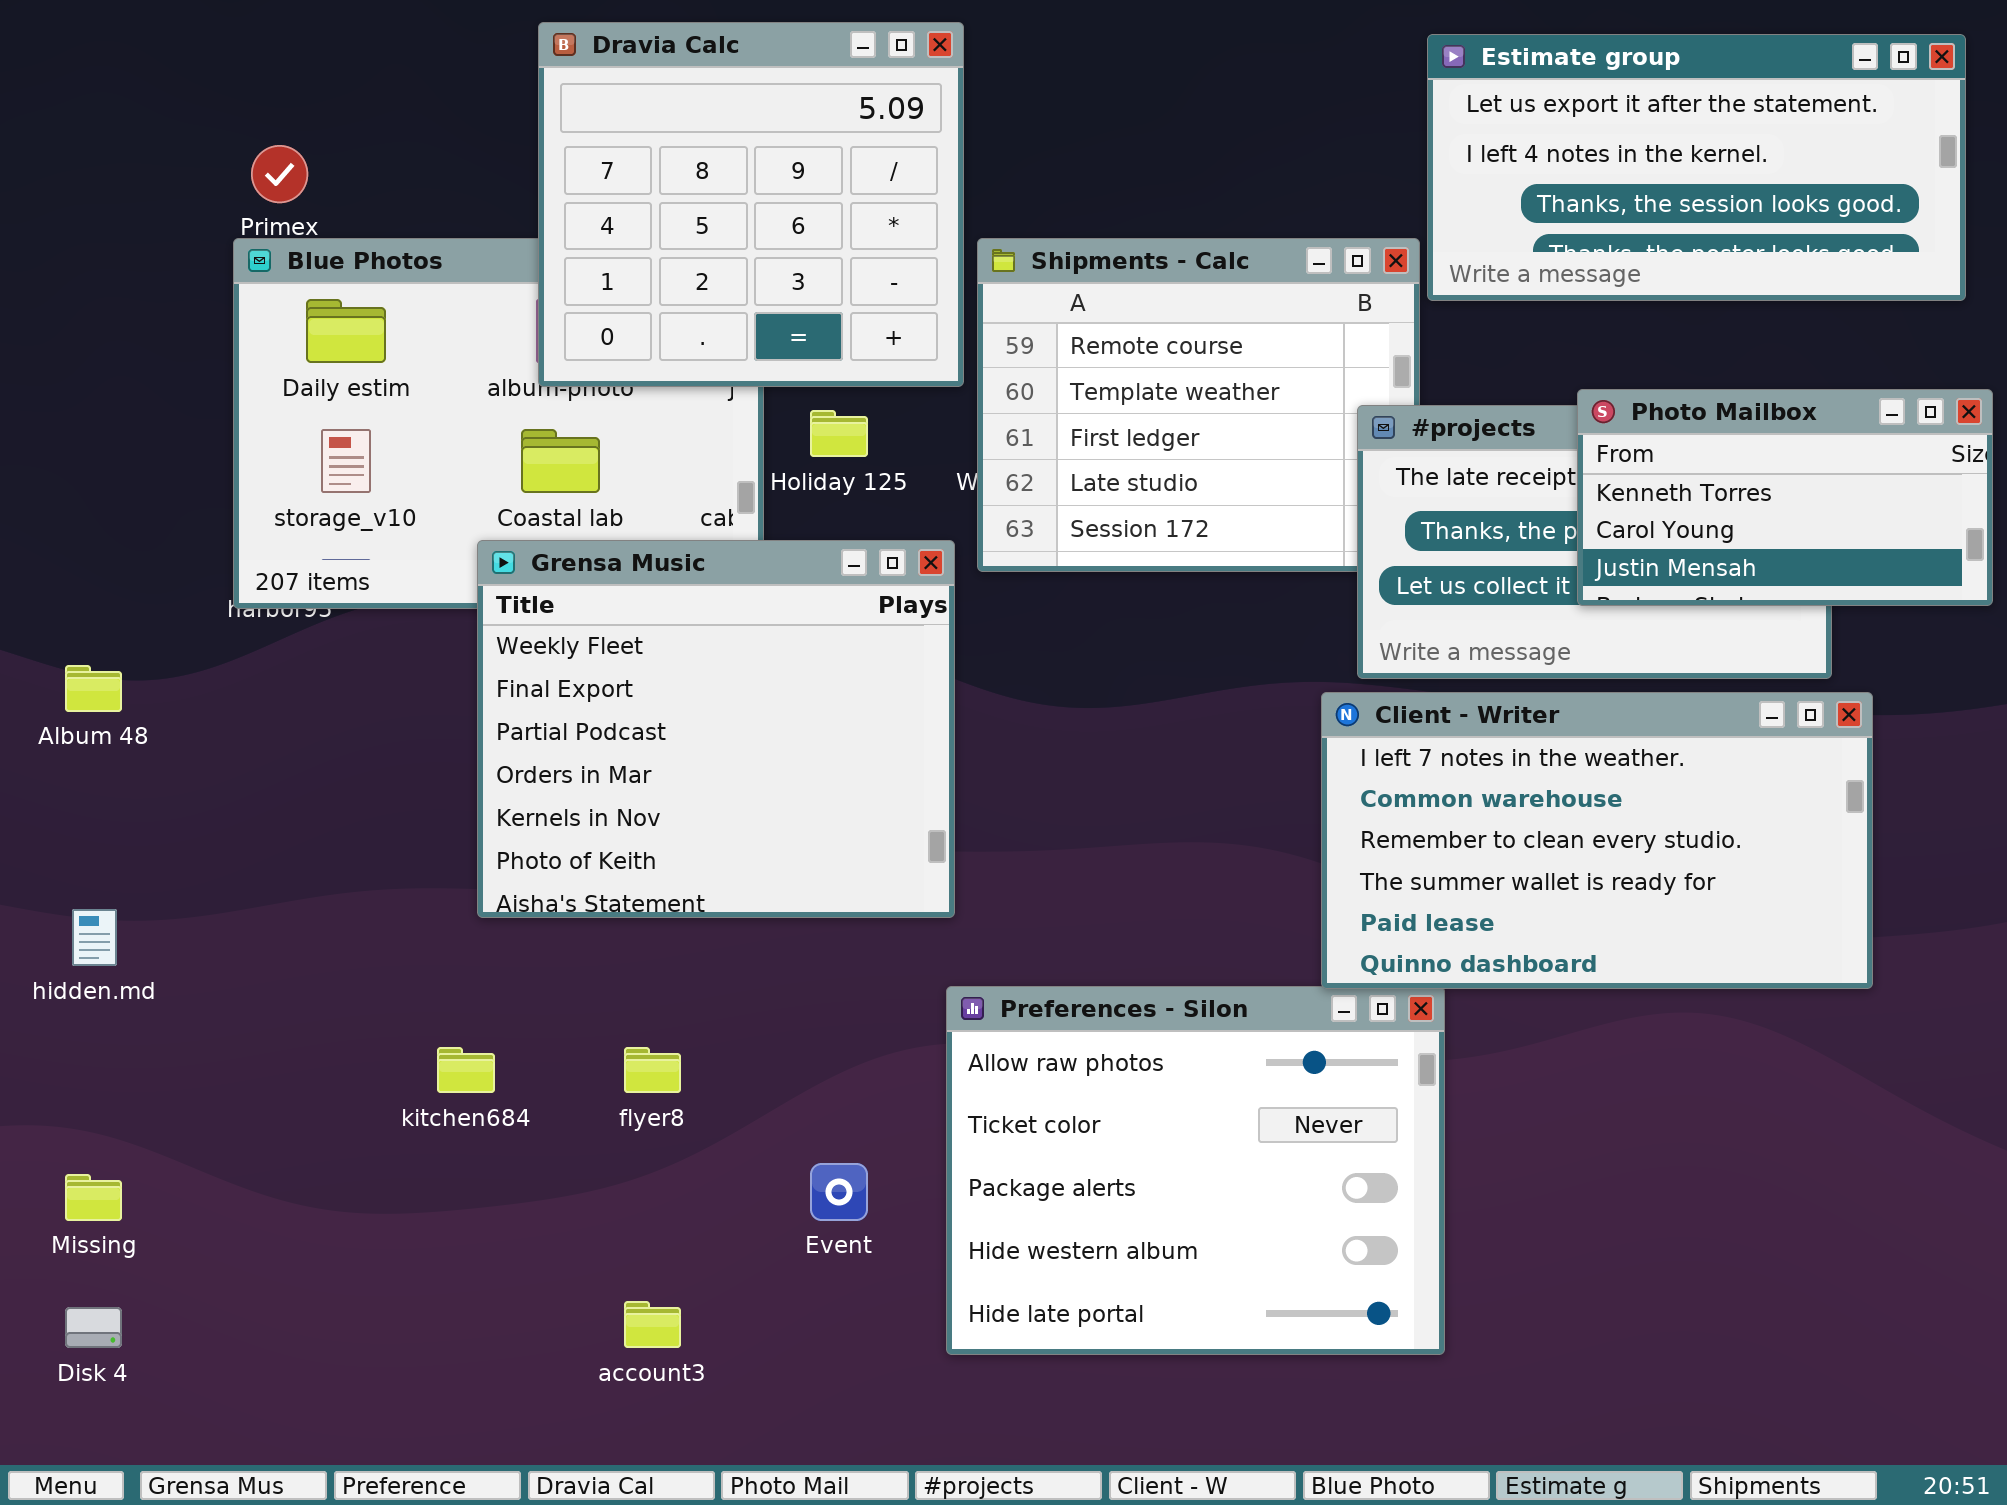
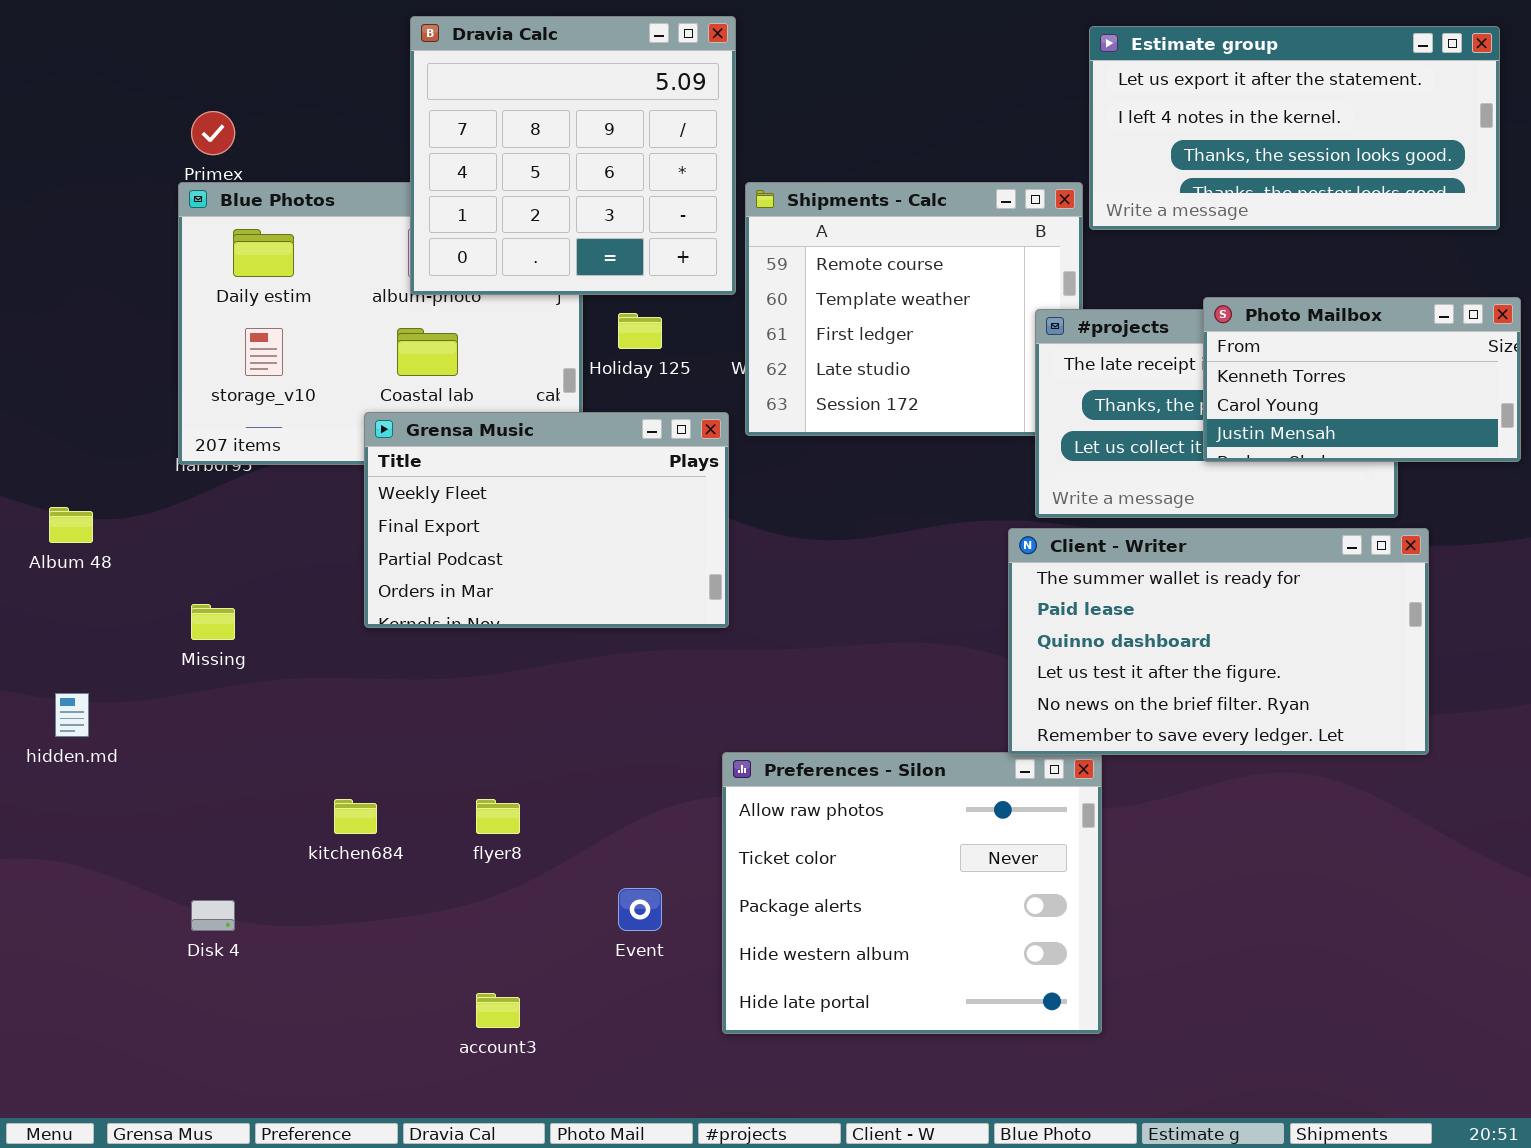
Grensa Music: [477,540,955,918] -> [364,412,729,628], resized
Client - Writer: [1321,692,1873,989] -> [1008,528,1429,755], scrolled down 3 rows
Missing: [65,1174,122,1221] -> [191,604,235,640], moved
Disk 4: [65,1307,122,1348] -> [191,900,235,931], moved

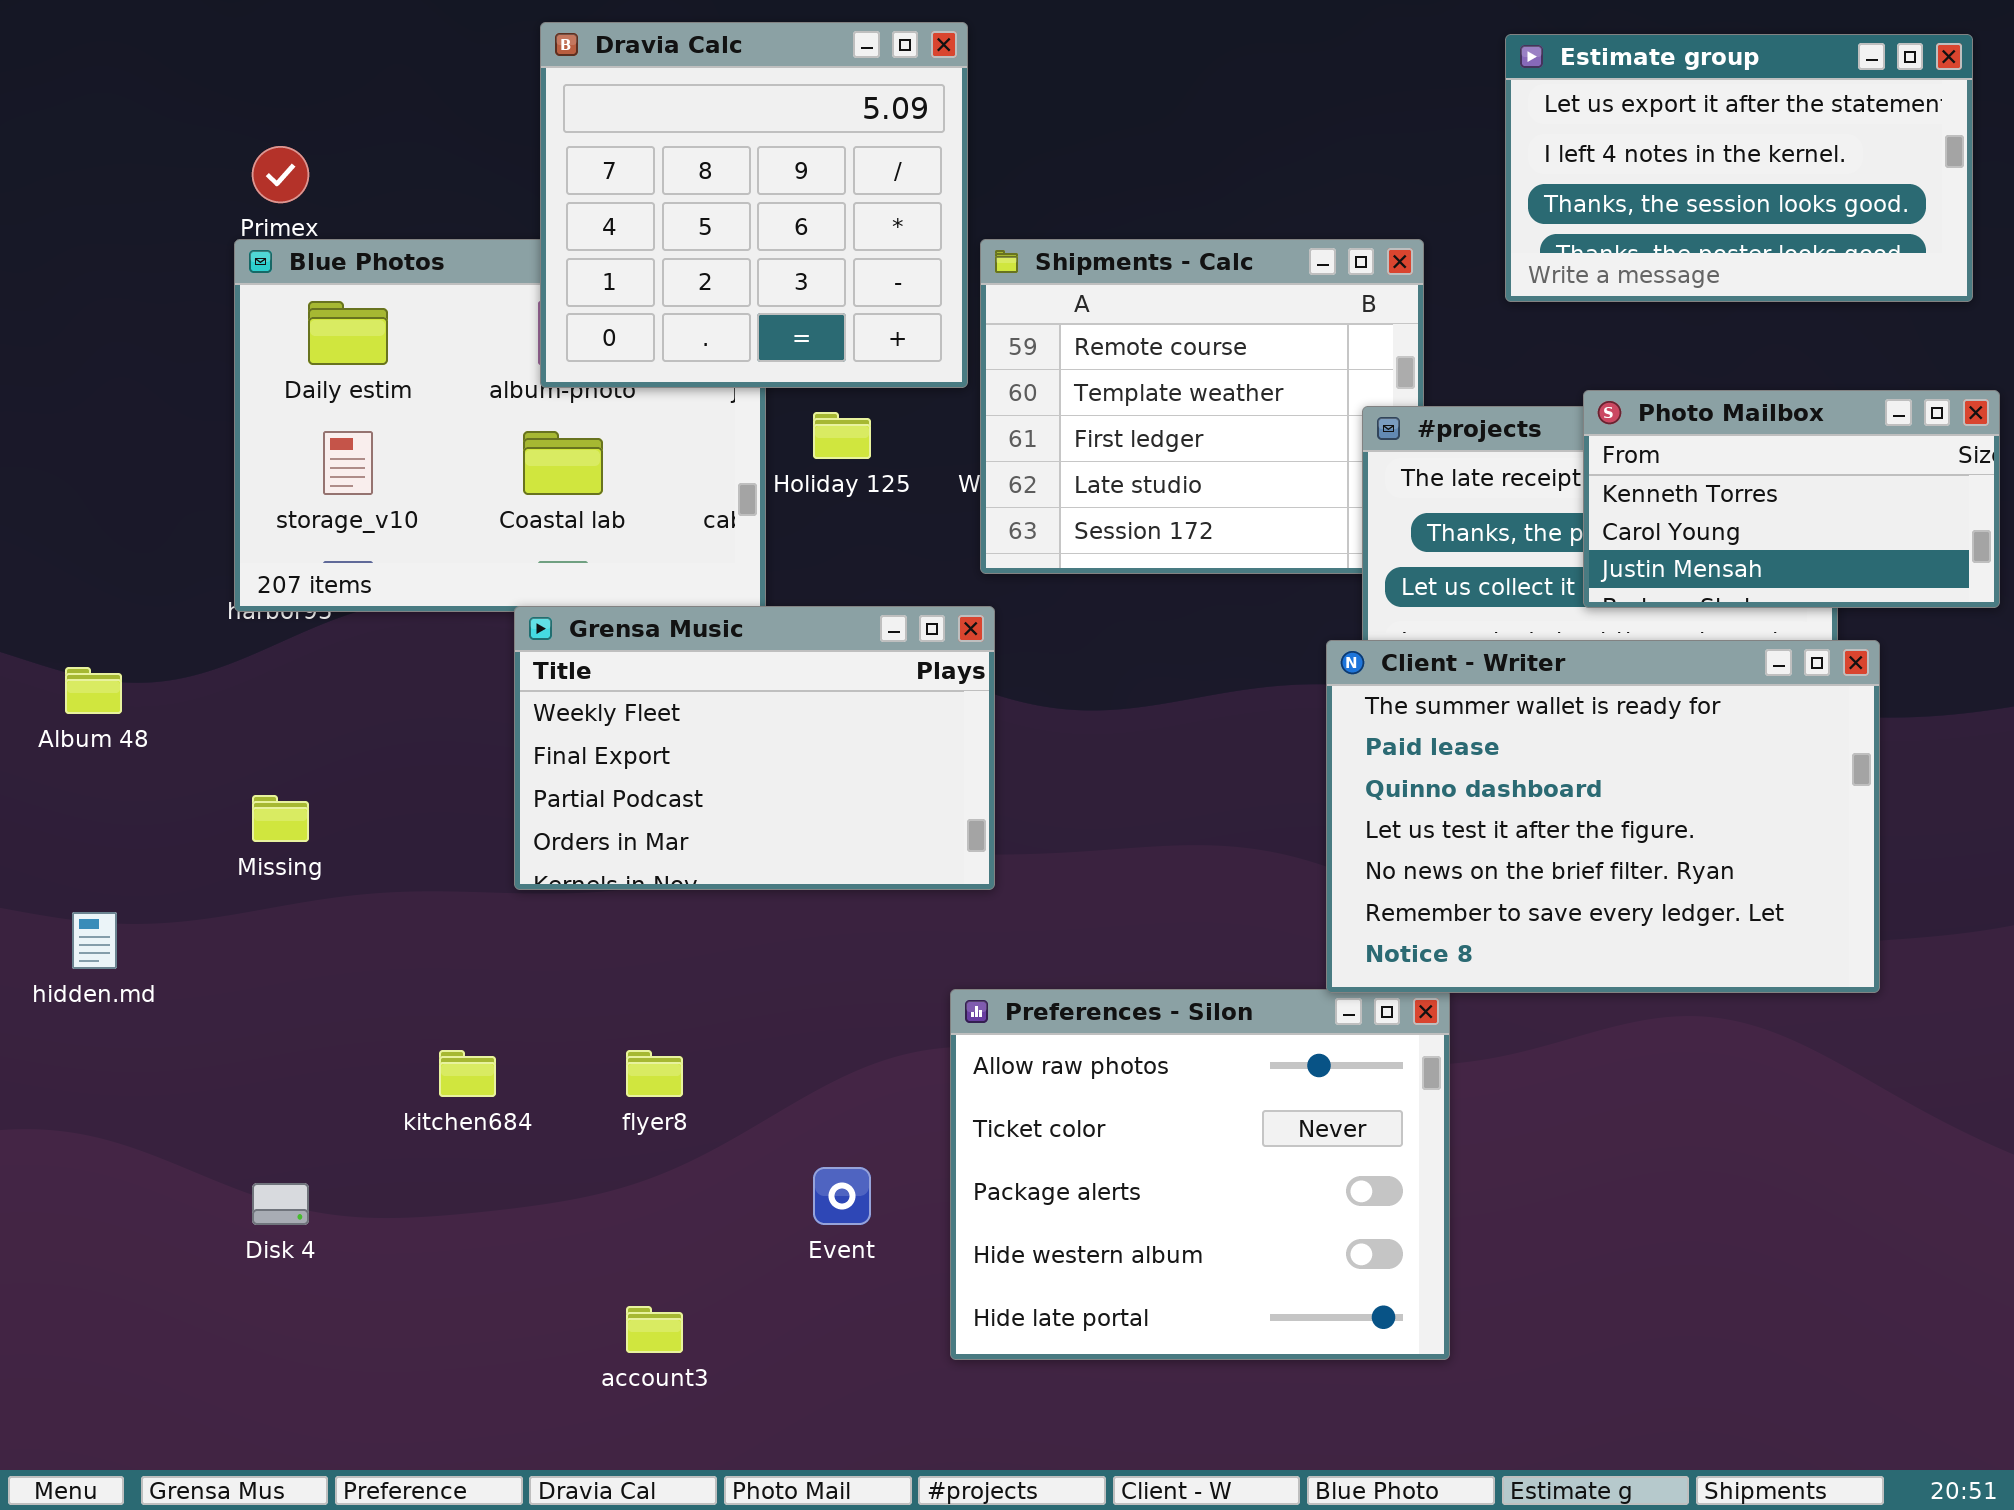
Estimate group: [1089,26,1500,230] -> [1505,34,1973,302], resized
Grensa Music: [364,412,729,628] -> [514,606,995,890], moved
Client - Writer: [1008,528,1429,755] -> [1326,640,1880,993], resized

